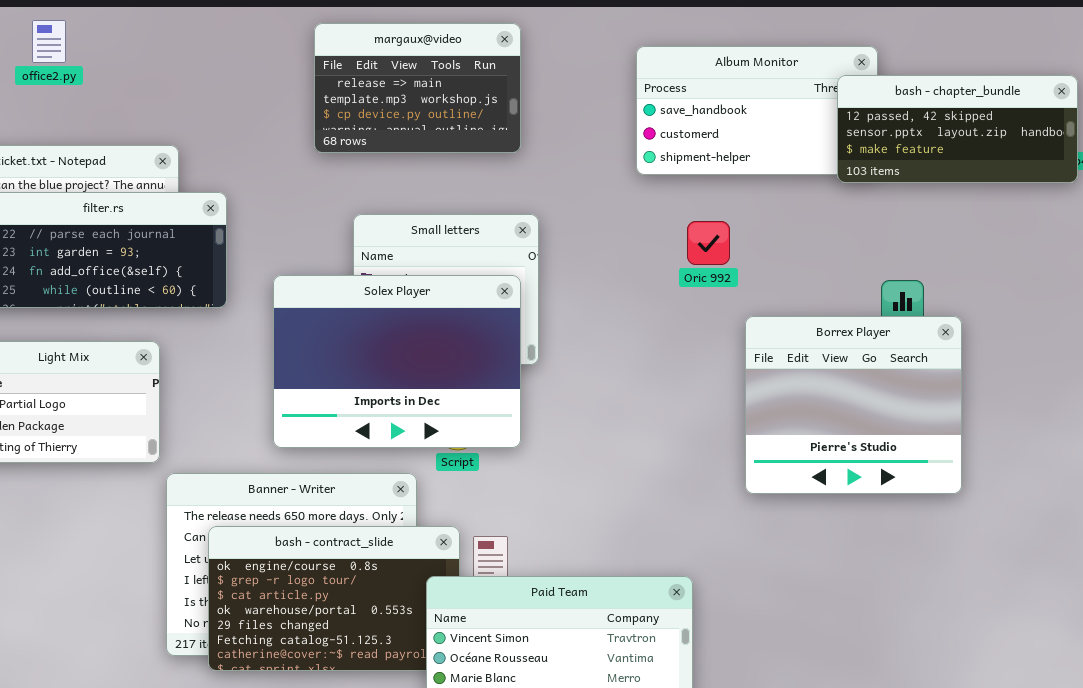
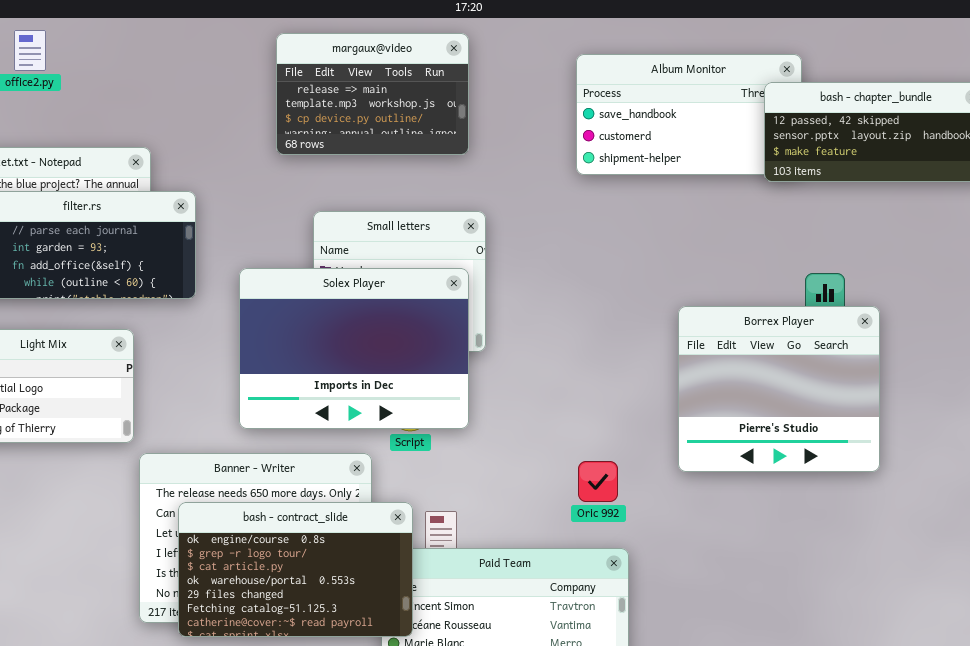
Oric 992: [687,221,730,265] -> [578,461,618,502], moved
bash - contract_slide: [208,526,460,671] -> [178,502,413,637], raised

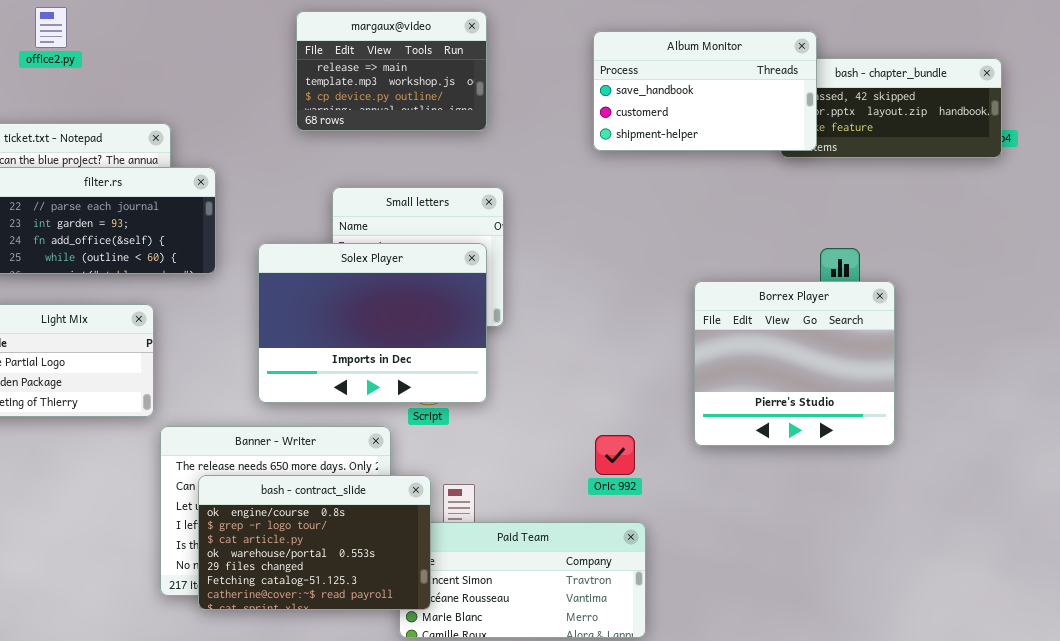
Album Monitor: [576,54,802,175] -> [593,31,817,151], raised

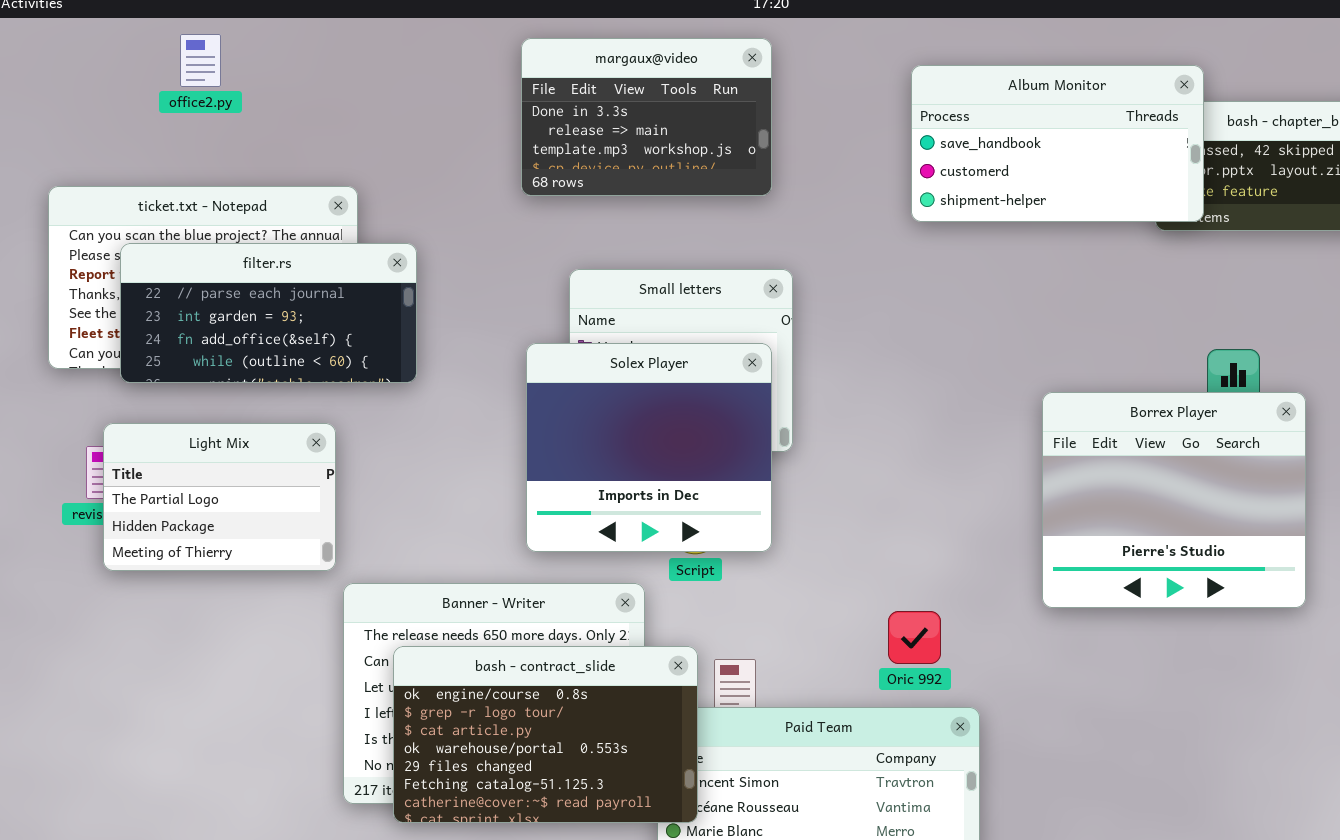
margaux@video: [296,11,487,131] -> [521,38,772,196], scrolled up 1 row
Solex Player: [258,243,487,403] -> [526,343,772,552], resized
Oric 992: [595,435,635,475] -> [888,611,941,664], moved

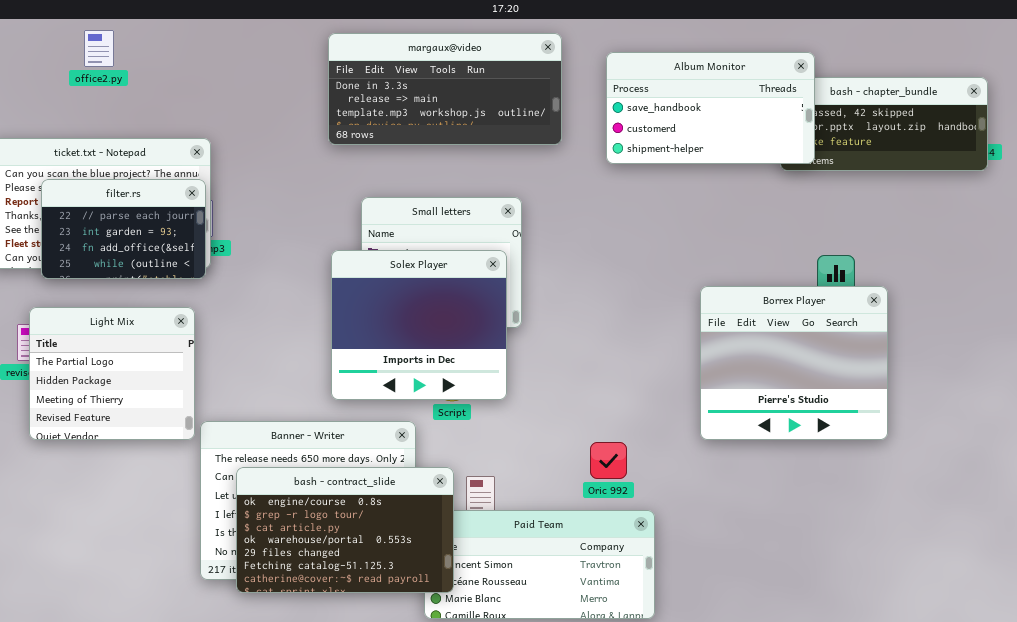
margaux@video: [521,38,772,196] -> [328,33,562,145], resized
filter.rs: [120,243,417,383] -> [41,179,206,279], resized
Light Mix: [103,423,336,571] -> [29,307,195,440], resized

